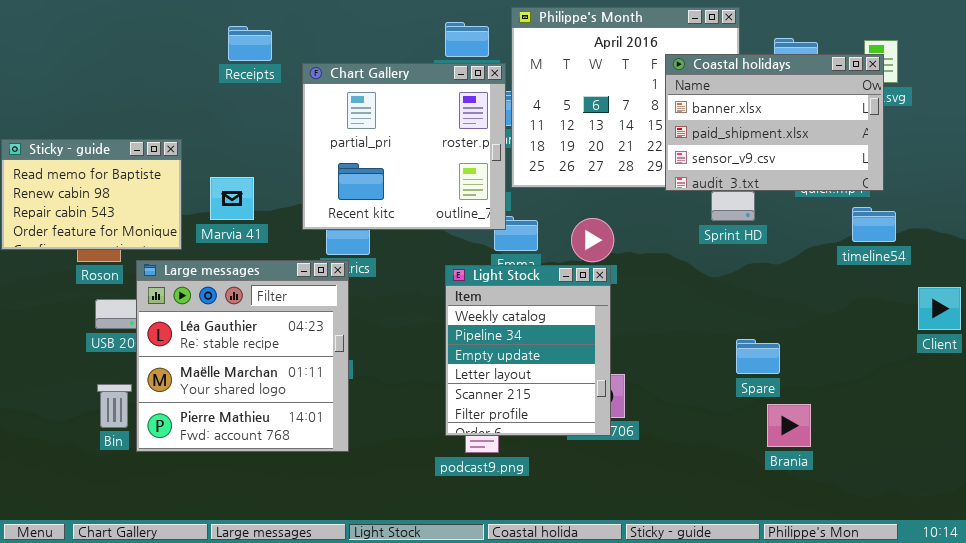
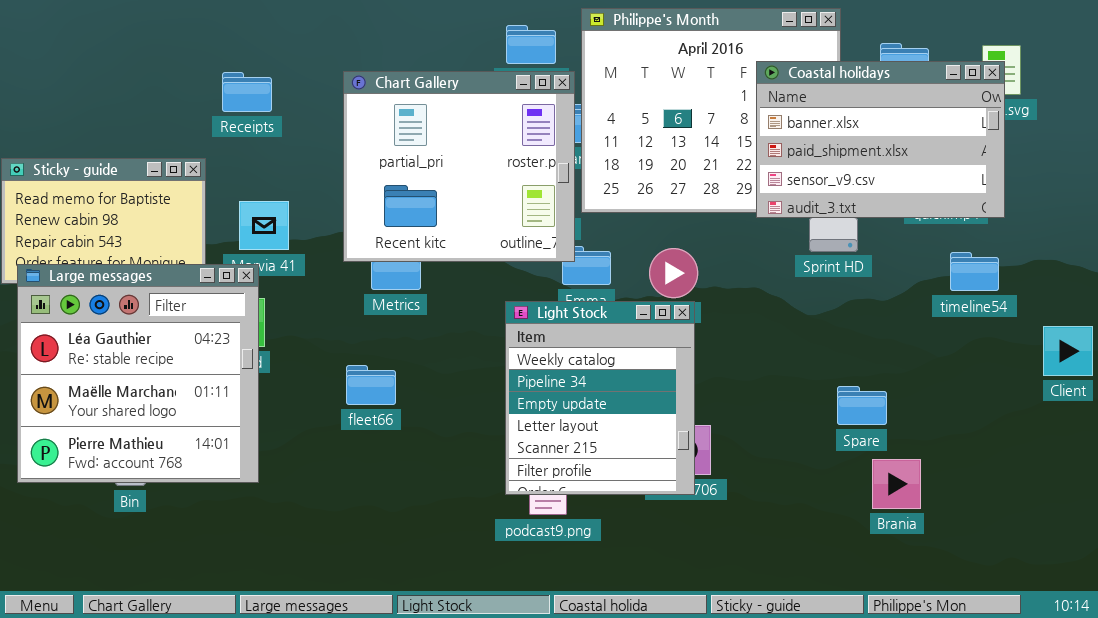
Receipts: [228,26,272,61] -> [222,72,272,112], moved
timeline54: [852,207,896,242] -> [950,252,999,291], moved
Large messages: [136,260,349,452] -> [17,264,259,483], moved

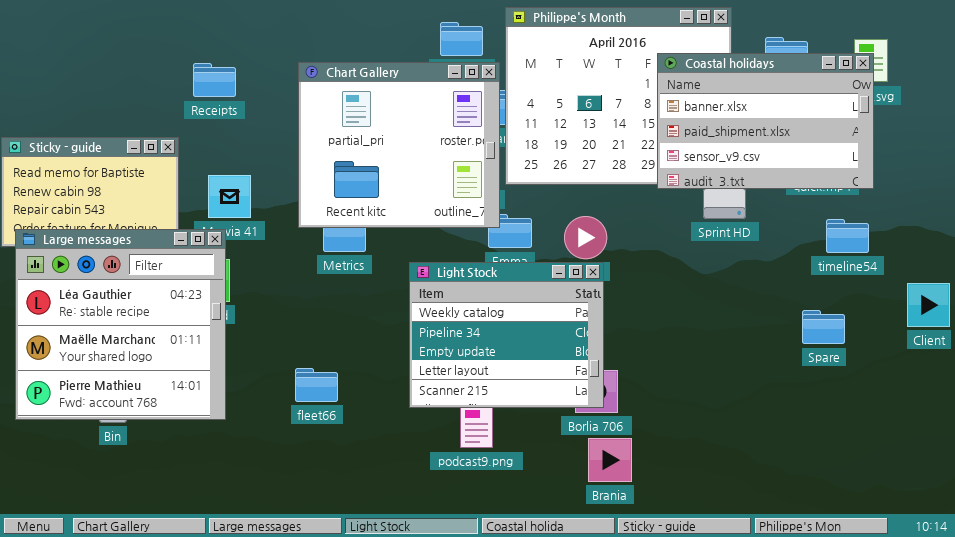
Light Stock: [505,301,695,495] -> [409,262,604,408], resized
fleet66: [346,365,396,405] -> [295,368,338,402], moved
Spare: [837,386,887,425] -> [802,310,845,344], moved
Brania: [872,459,921,509] -> [588,438,632,482], moved

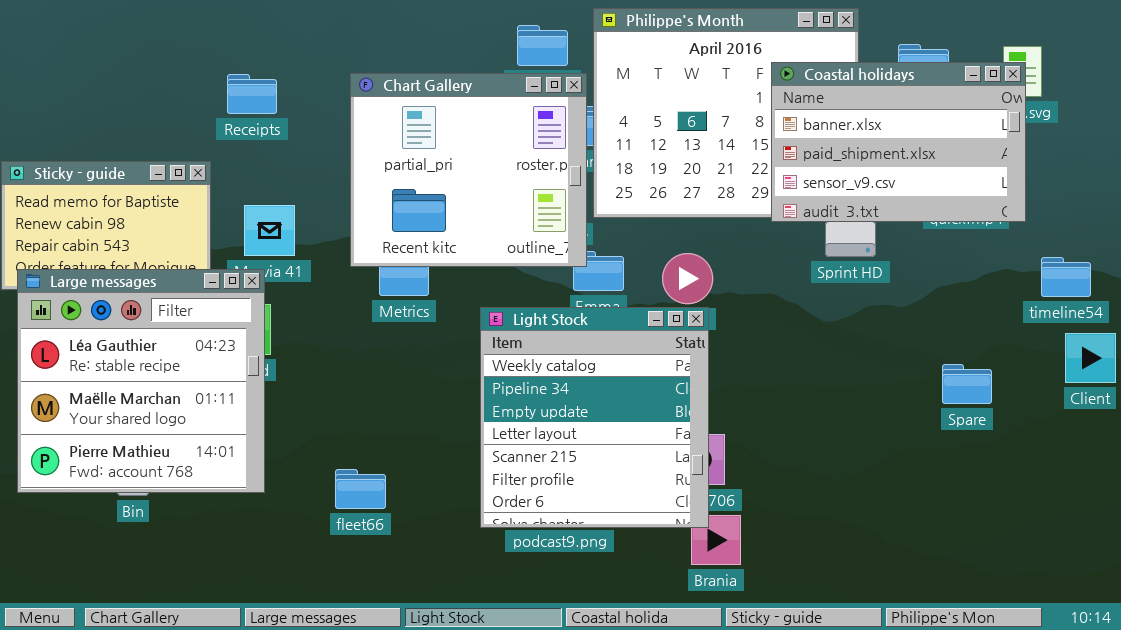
timeline54: [826,219,869,253] -> [1041,257,1091,297], moved
Light Stock: [409,262,604,408] -> [480,307,709,528], resized
fleet66: [295,368,338,402] -> [335,469,386,509], moved

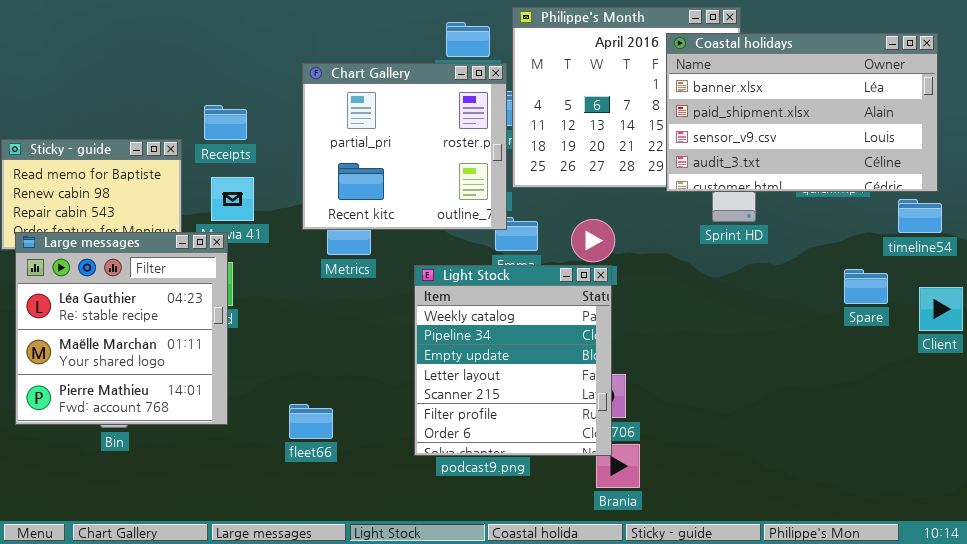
Coastal holidays: [771,62,1026,222] -> [666,33,938,192], resized
Receipts: [227,74,277,114] -> [204,105,247,140], moved
timeline54: [1041,257,1091,297] -> [898,199,942,233], moved
Spare: [942,364,992,404] -> [844,269,888,304], moved

